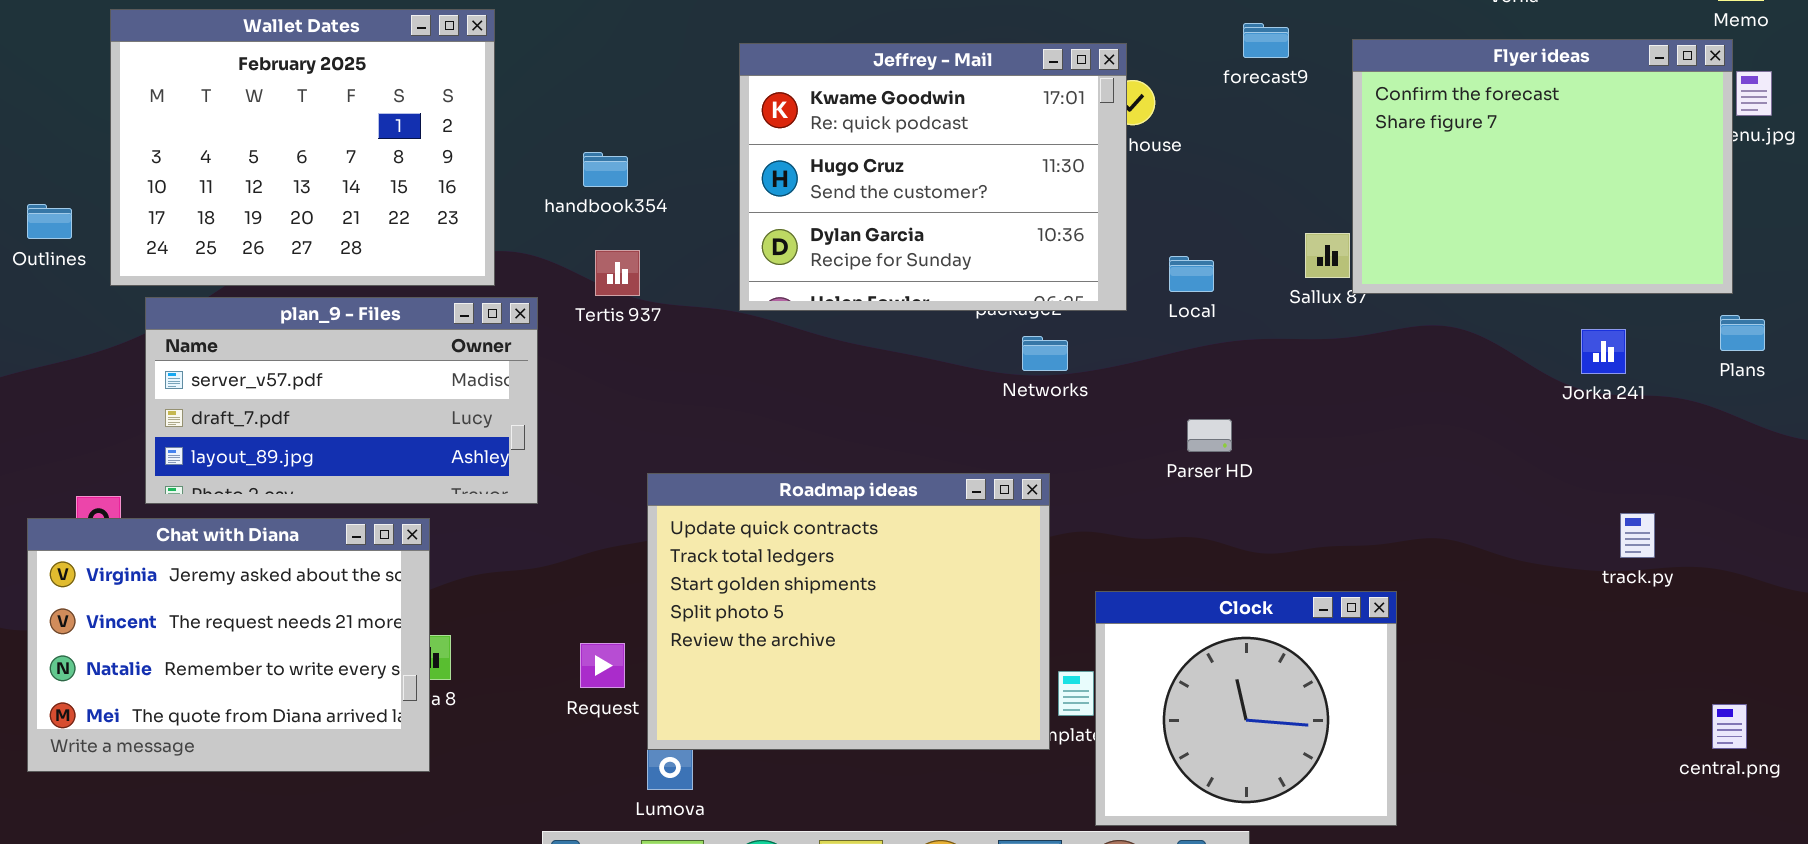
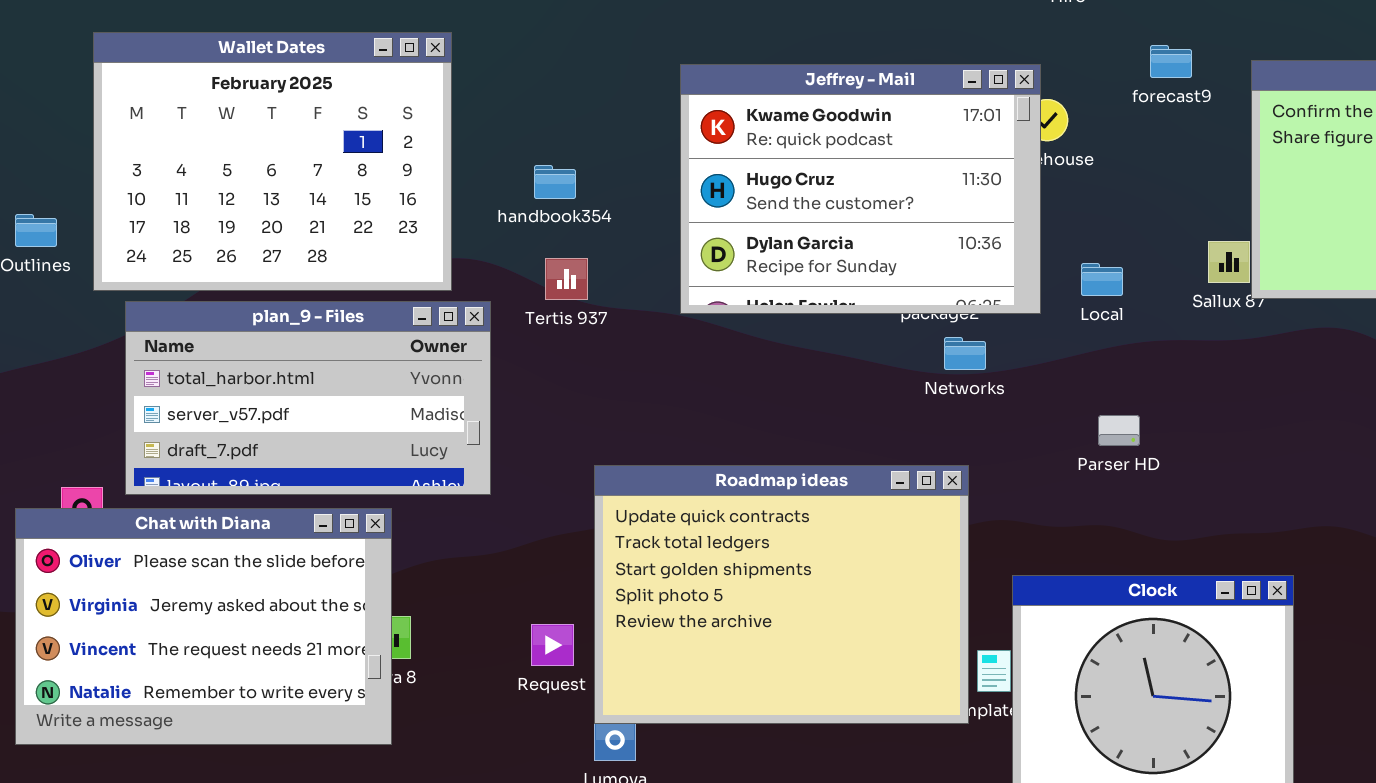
plan_9 - Files: [145,297,538,504] -> [125,301,491,495], scrolled up 1 row
Chat with Diana: [27,518,430,772] -> [15,508,392,745], scrolled up 1 row

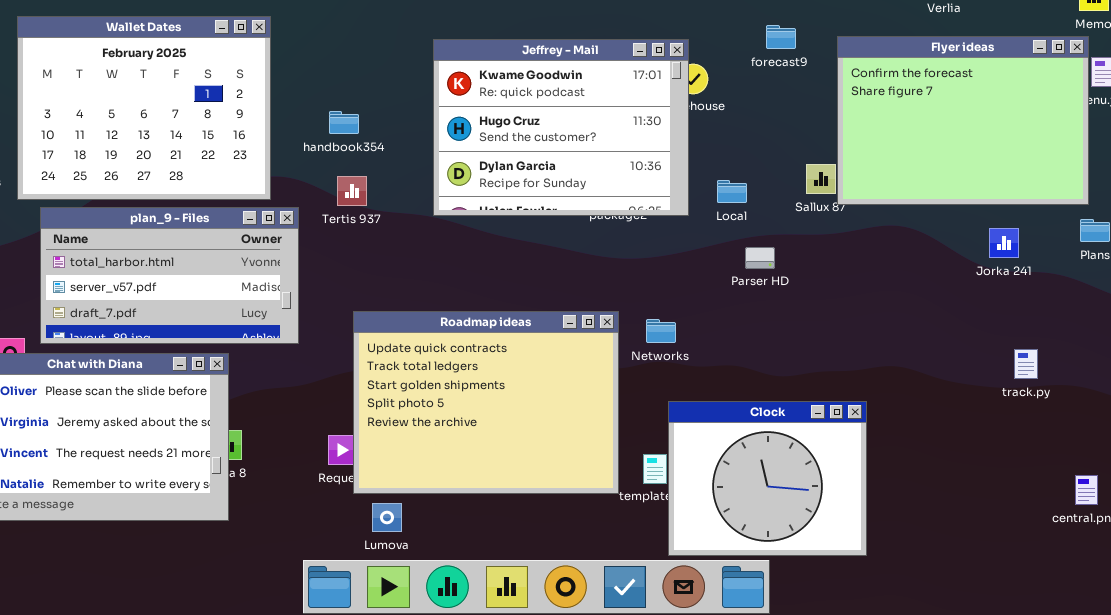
Networks: [944,337,986,370] -> [646,319,676,343], moved
Parser HD: [1098,415,1140,446] -> [745,247,775,269], moved
Roadmap ideas: [594,465,969,724] -> [353,311,619,494], moved

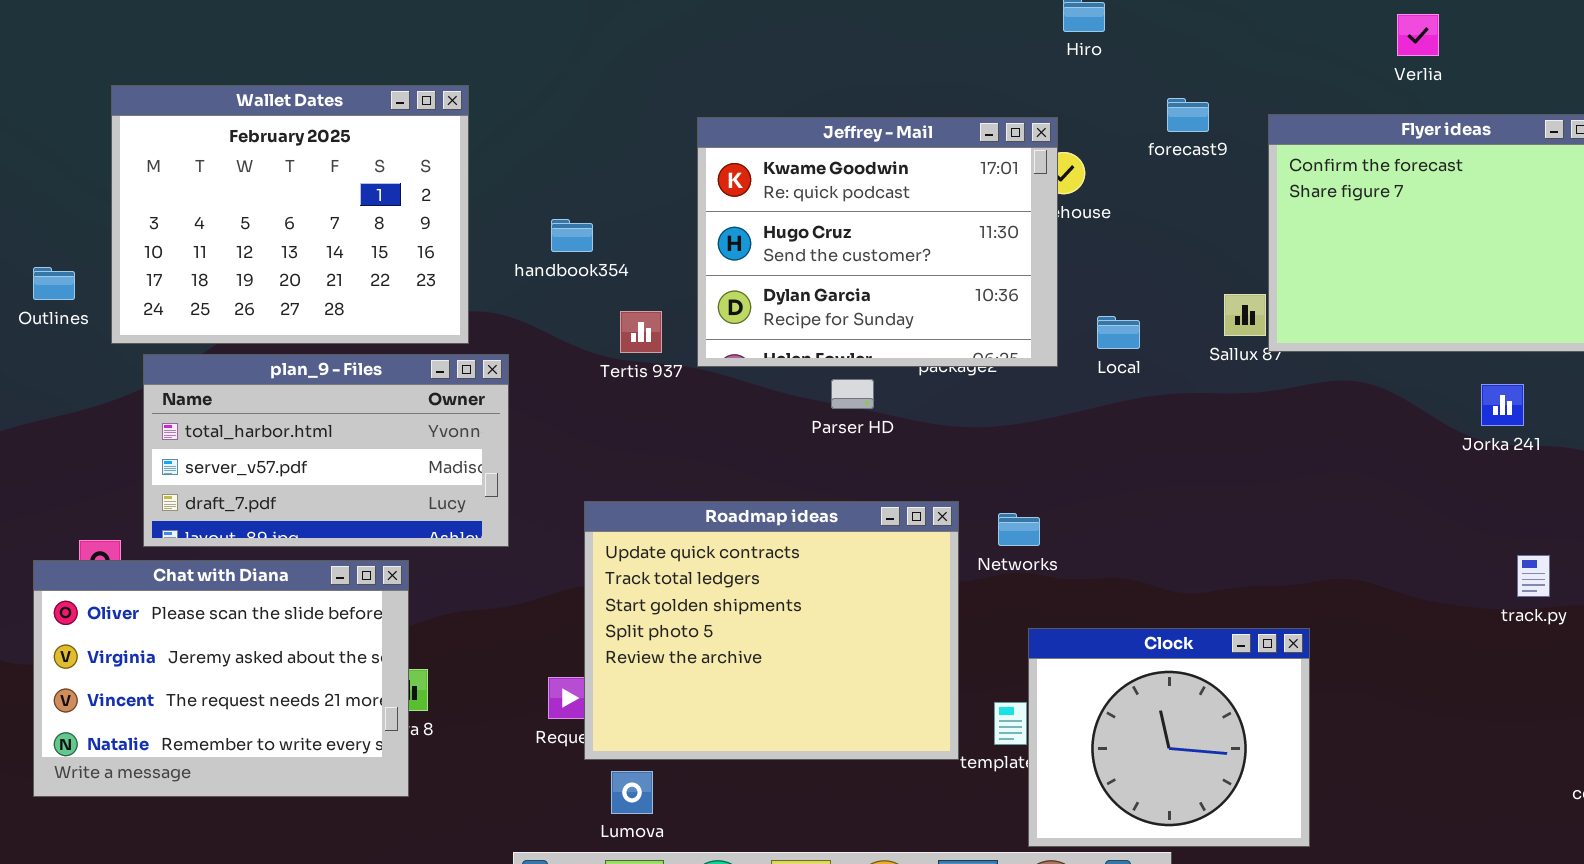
Tertis 937: [337,176,367,206] -> [620,311,662,353], moved
Parser HD: [745,247,775,269] -> [831,379,874,409], moved

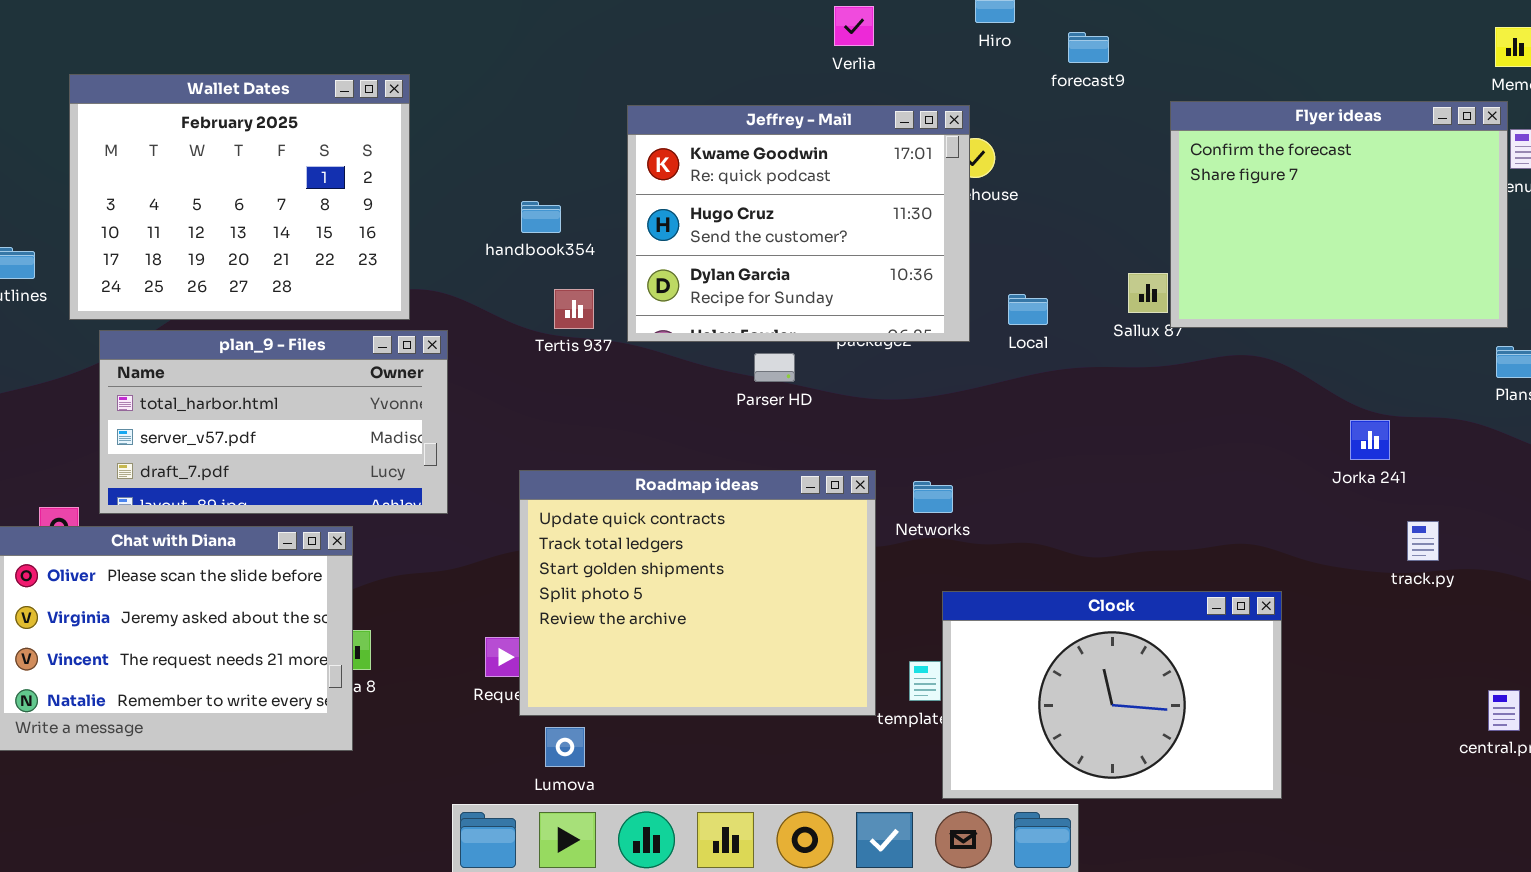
Verlia: [1397,14,1439,56] -> [834,6,874,46], moved
forecast9: [1167,98,1209,132] -> [1068,32,1109,63], moved
handbook354: [551,219,593,252] -> [521,201,561,233], moved
Jorka 241: [1481,384,1524,426] -> [1350,420,1390,460], moved
Clock: [1028,628,1310,847] -> [942,591,1282,799], resized

